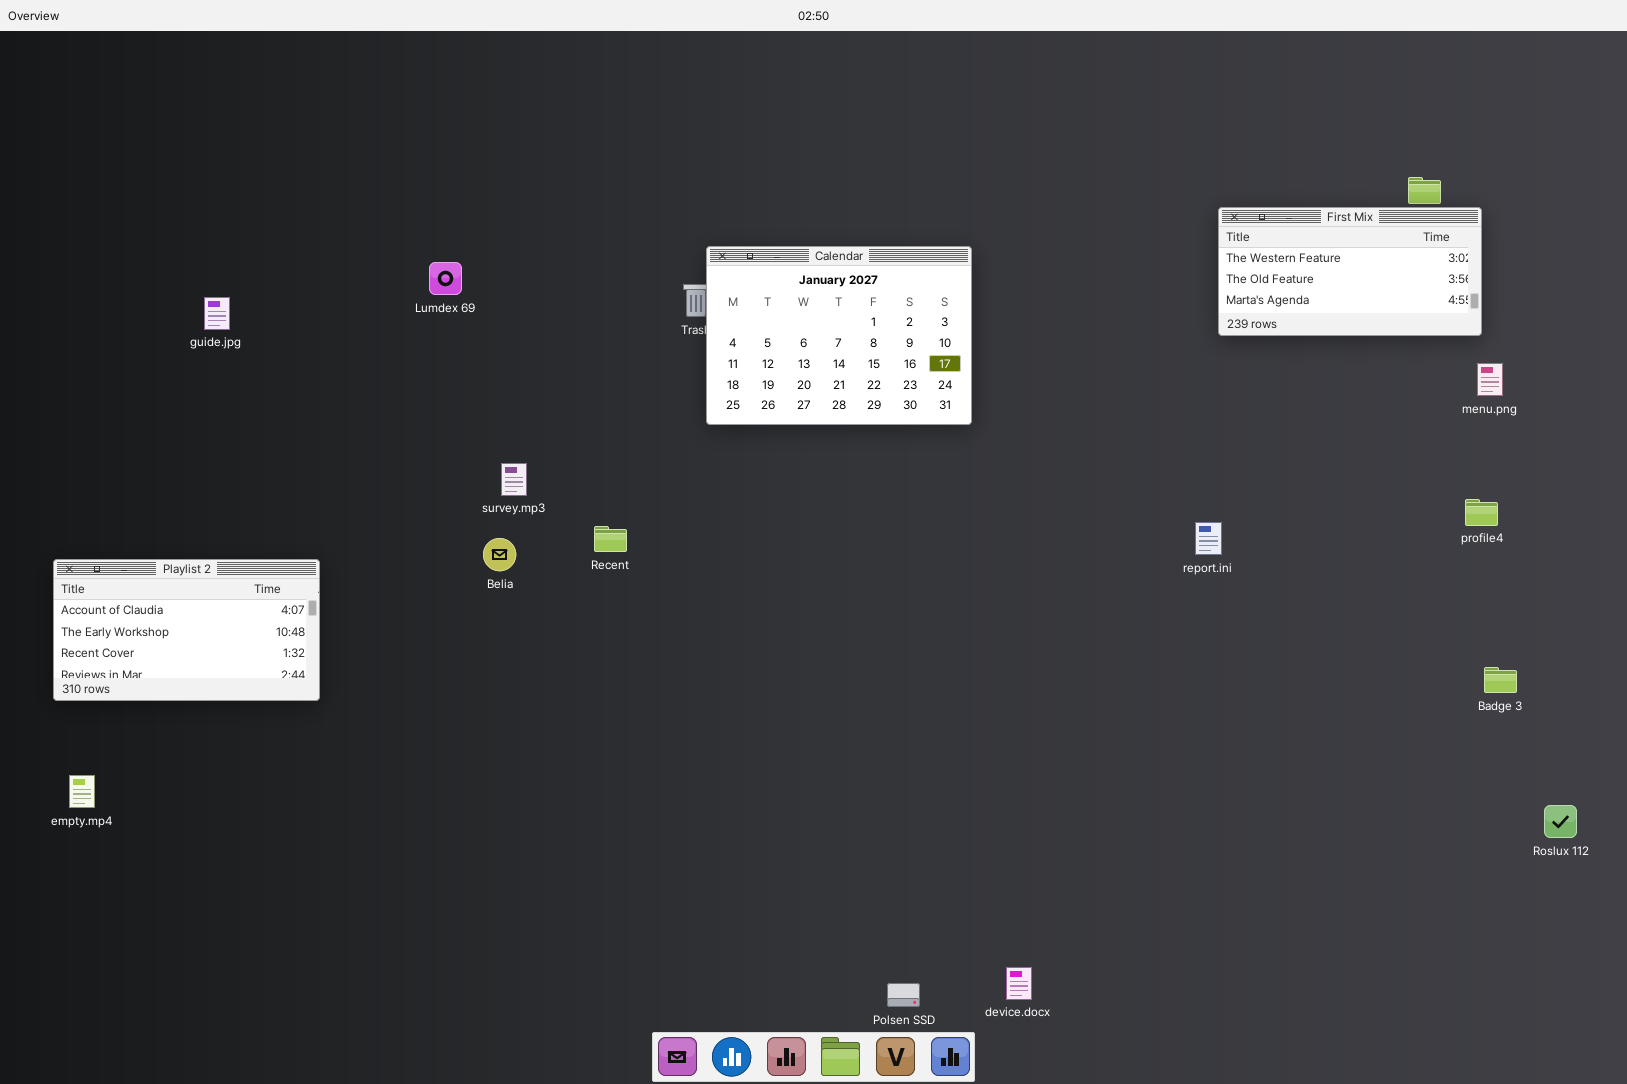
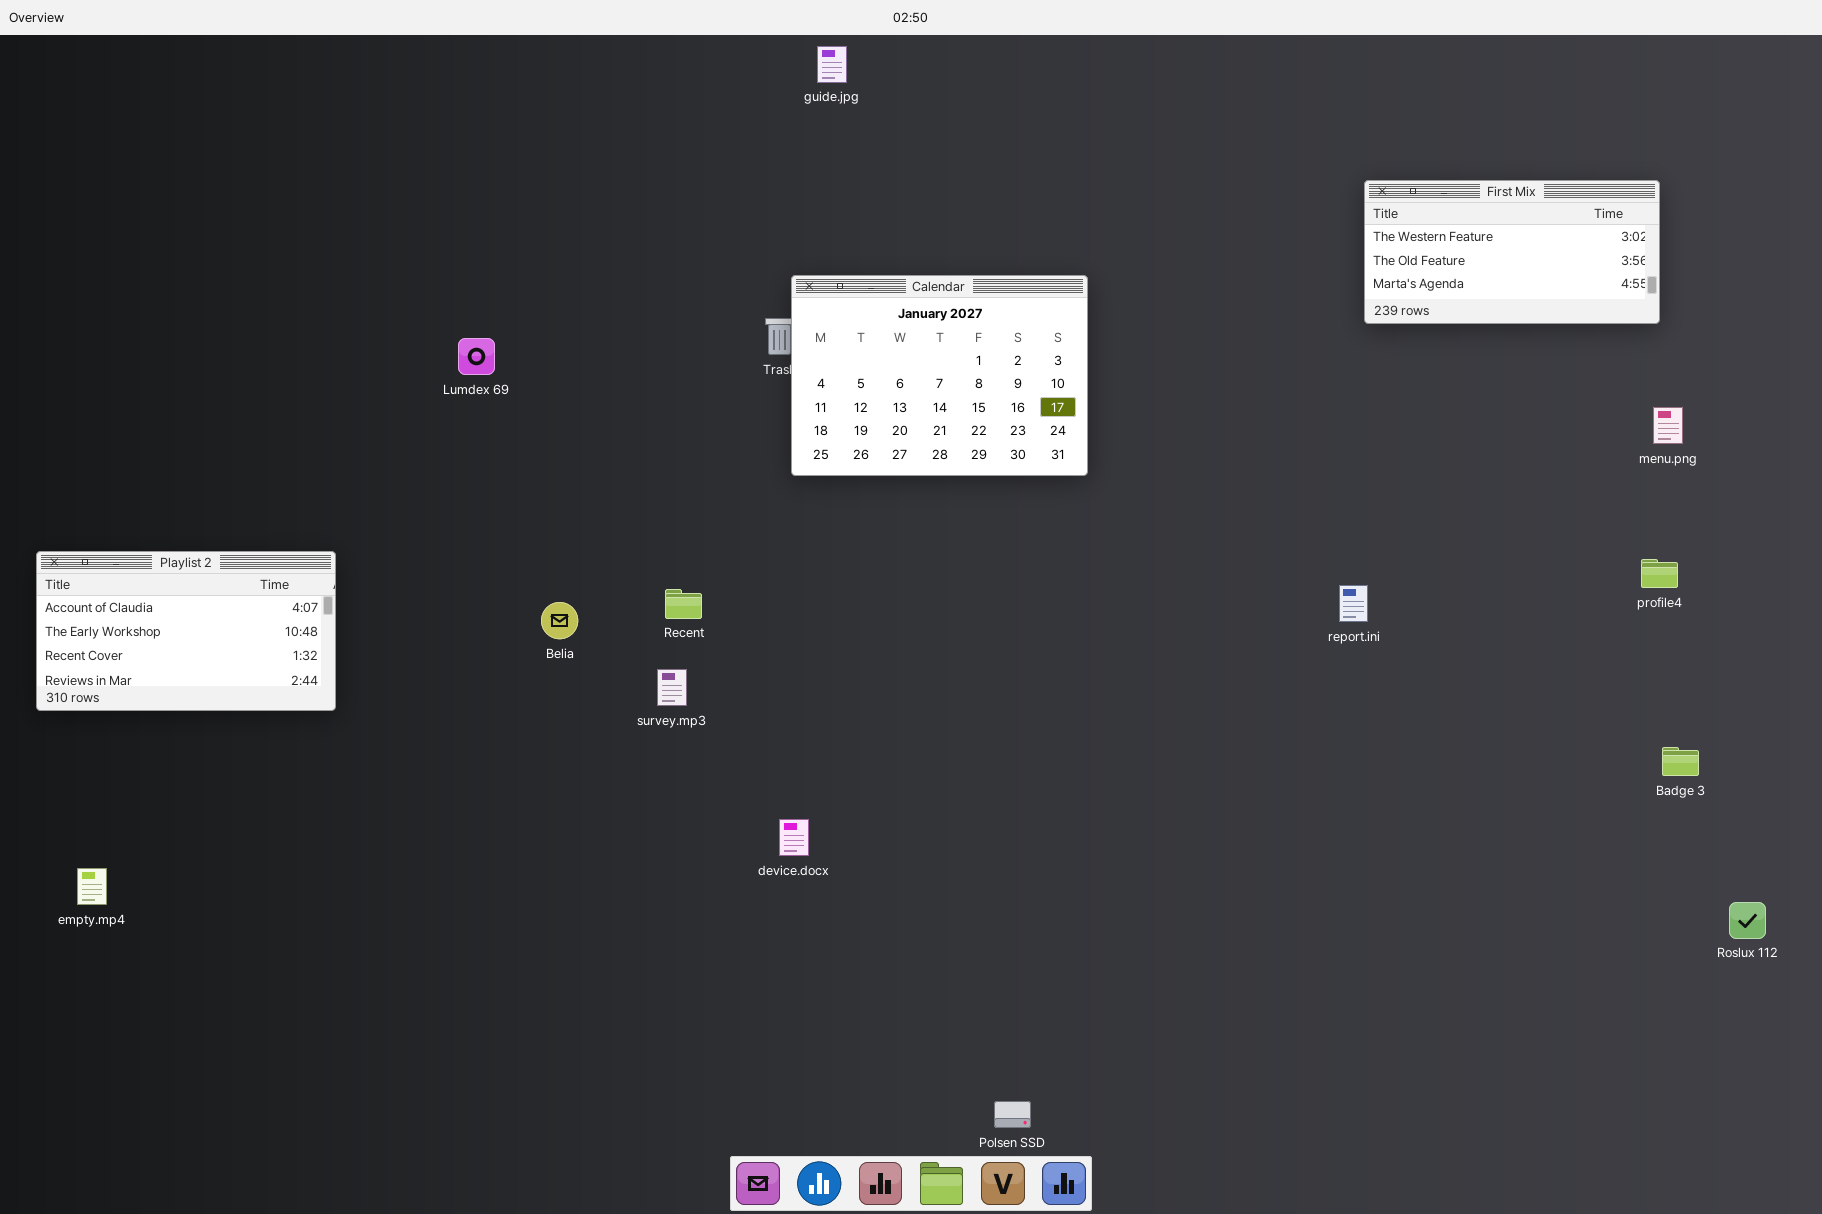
First Mix: [1218,207,1482,336] -> [1364,180,1660,324], moved
Lumdex 69: [429,262,462,295] -> [458,338,495,375], moved
guide.jpg: [204,297,230,330] -> [817,46,847,83], moved
survey.mp3: [501,463,527,496] -> [657,669,687,706], moved
Playlist 2: [53,559,320,701] -> [36,551,336,711], moved
device.docx: [1006,967,1032,1000] -> [779,819,809,856], moved

